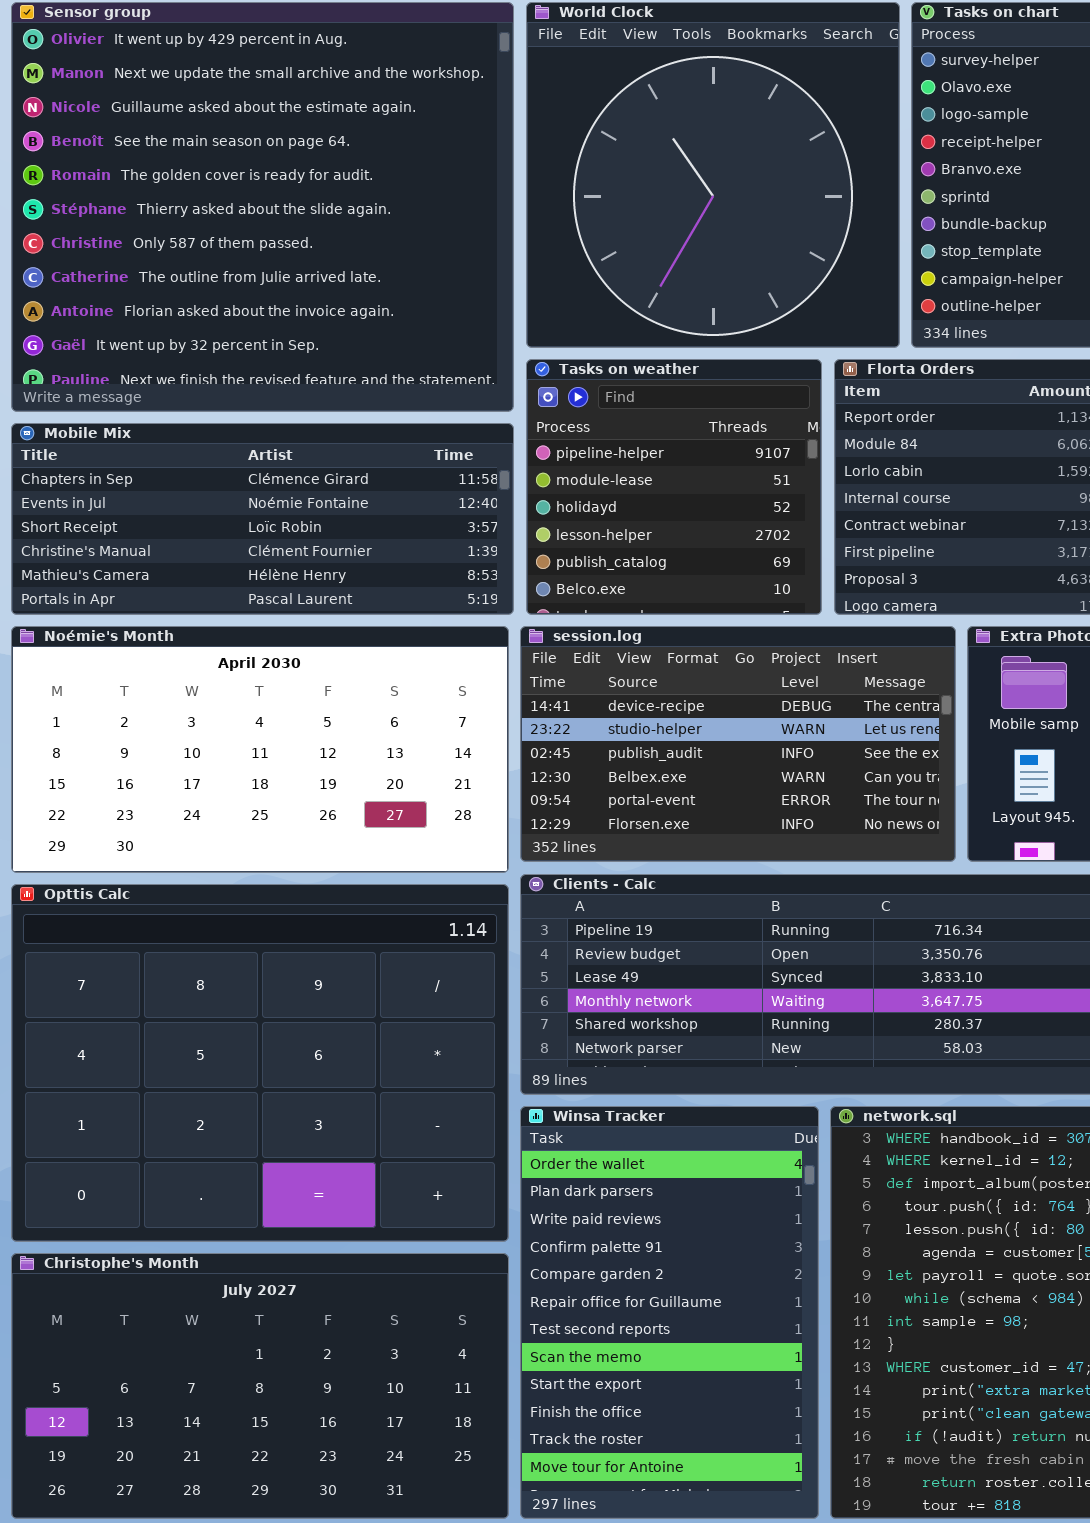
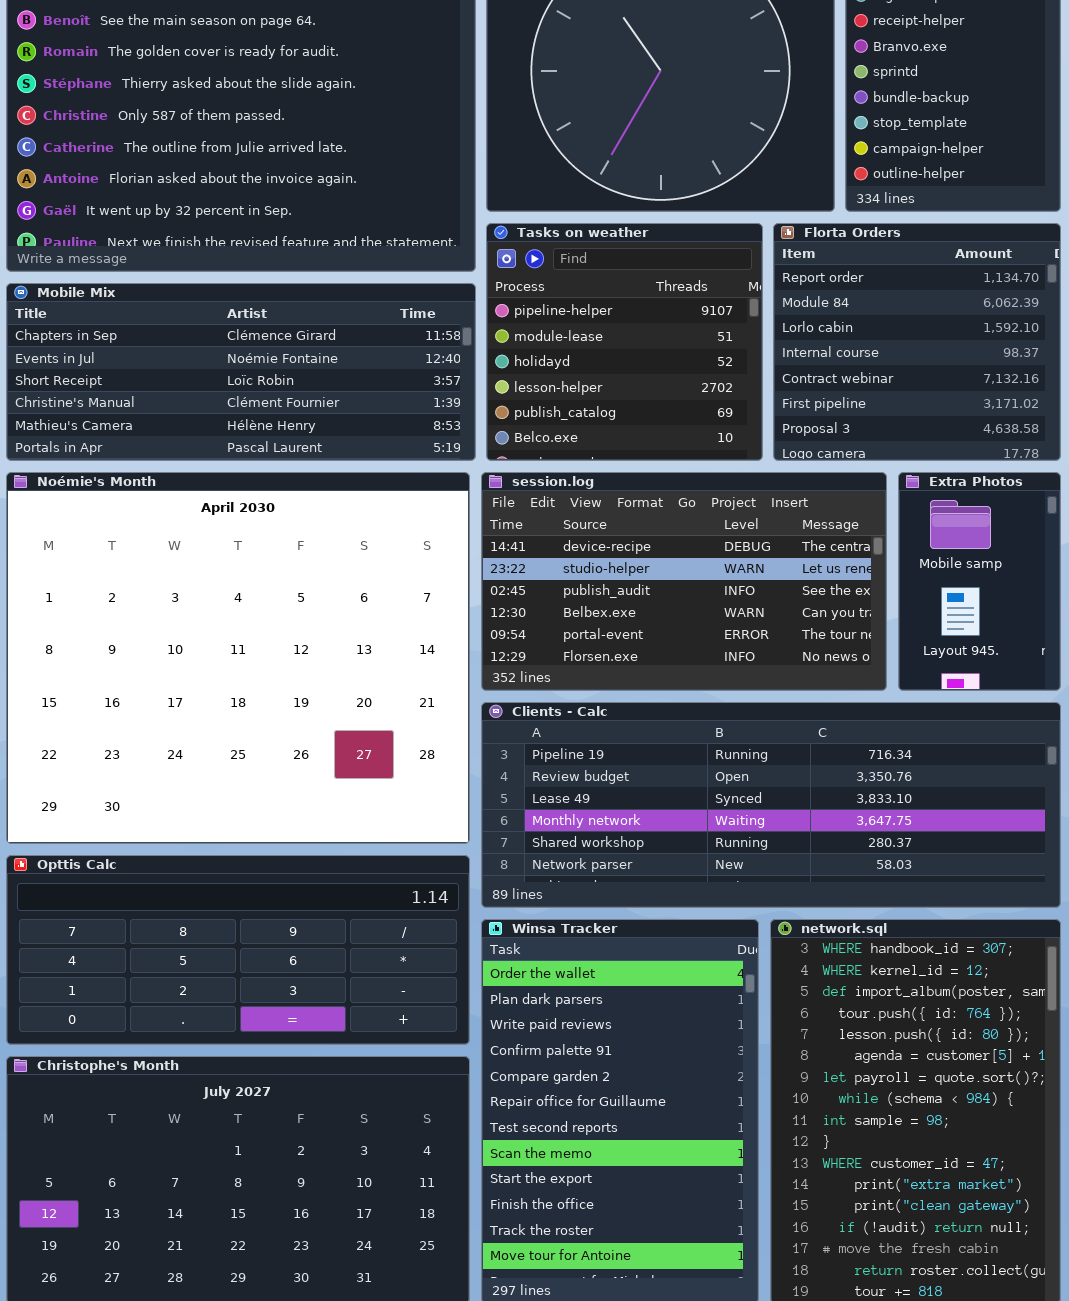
Noémie's Month: [11,626,509,873] -> [6,472,470,844], resized
Opttis Calc: [11,884,509,1242] -> [6,855,470,1045], resized

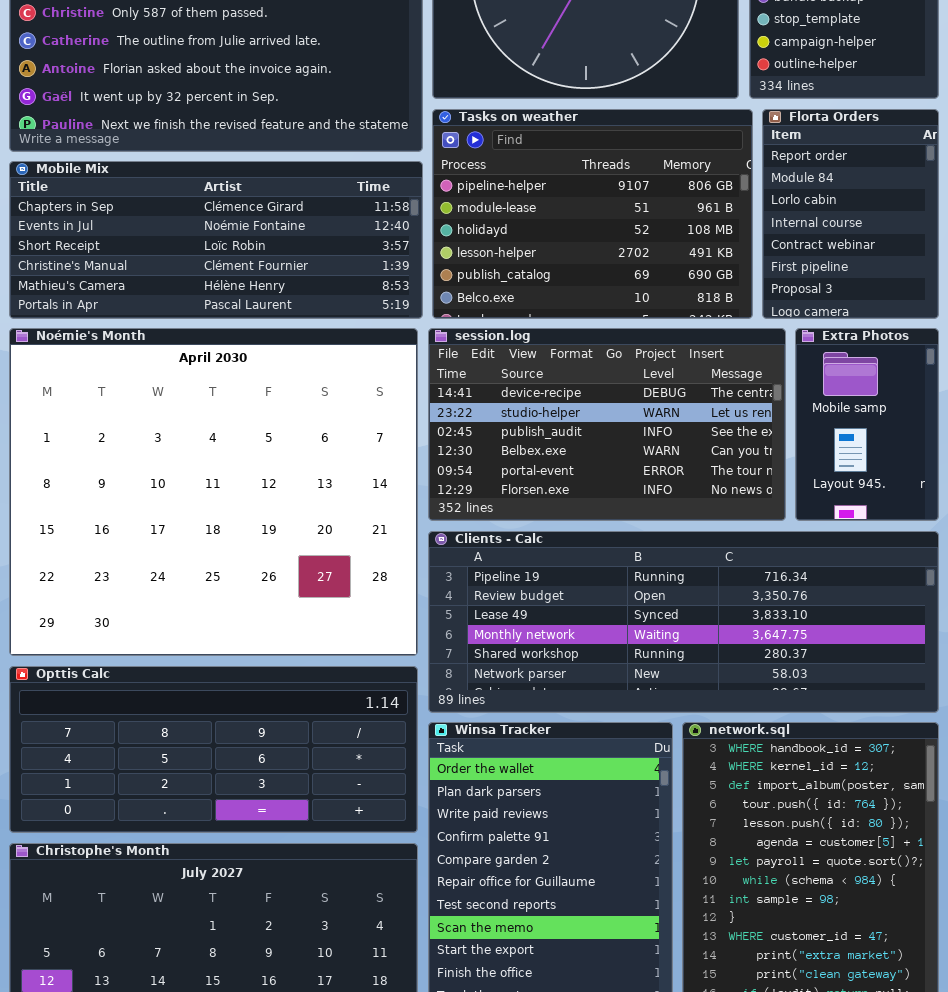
Tasks on weather: [486,223,763,461] -> [432,109,753,319], resized
Florta Orders: [773,223,1061,461] -> [762,109,939,319], resized

